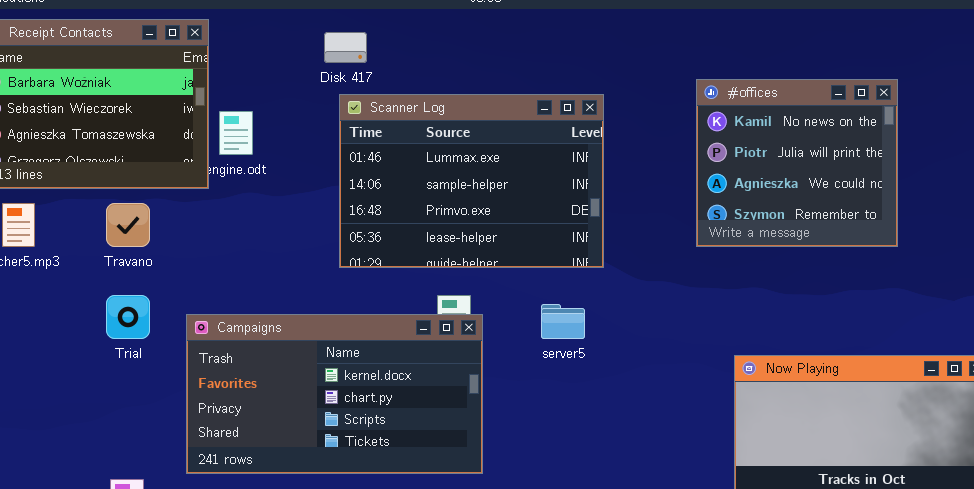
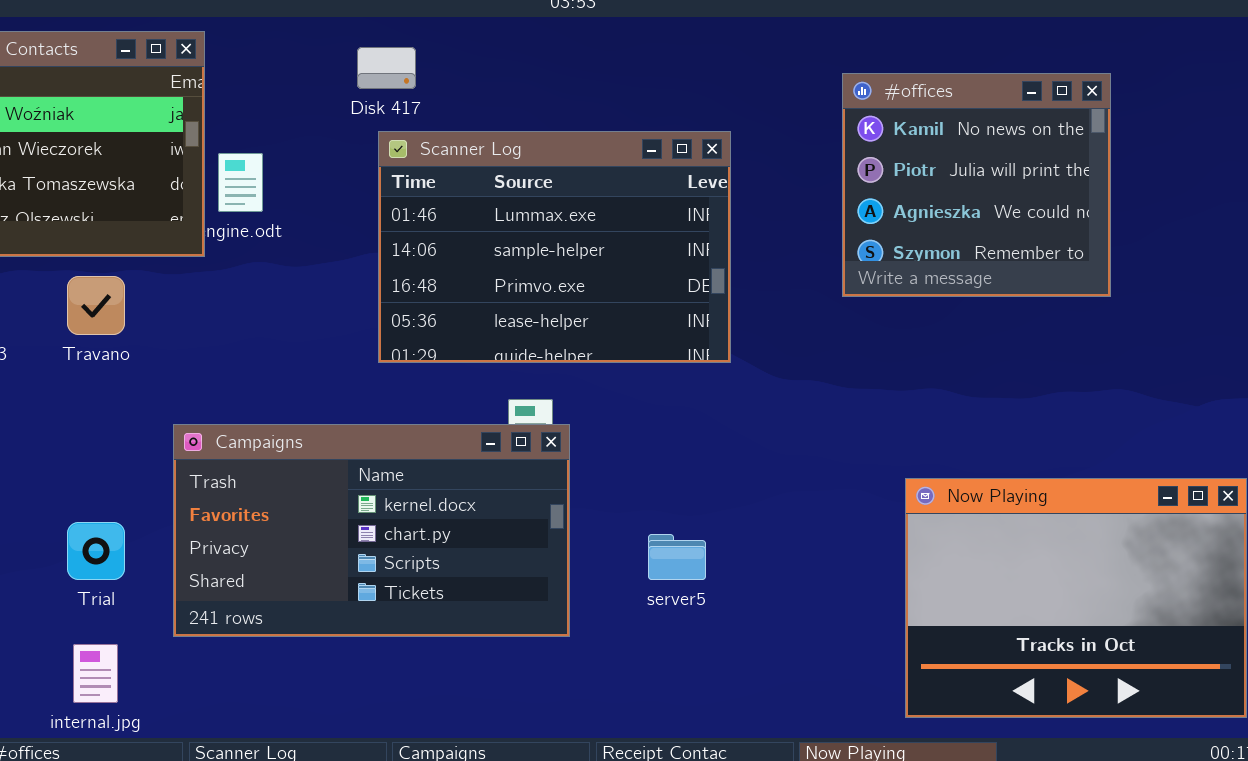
#offices: [696,79,898,247] -> [842,73,1111,297], moved
Trial: [106,295,150,339] -> [67,522,125,580], moved
server5: [541,304,585,339] -> [648,534,706,580], moved

